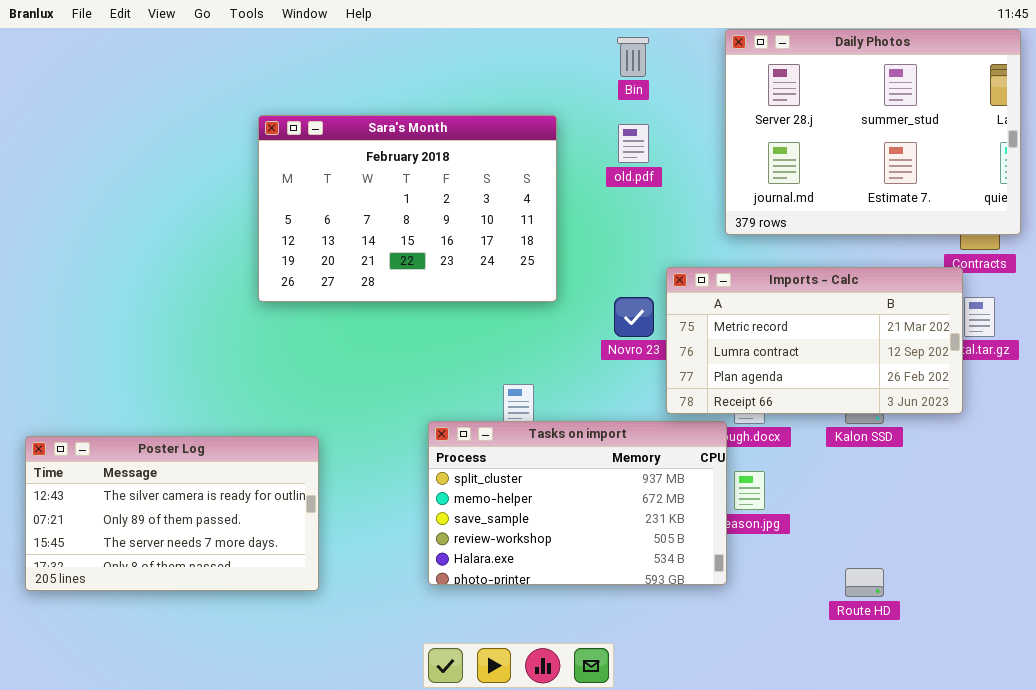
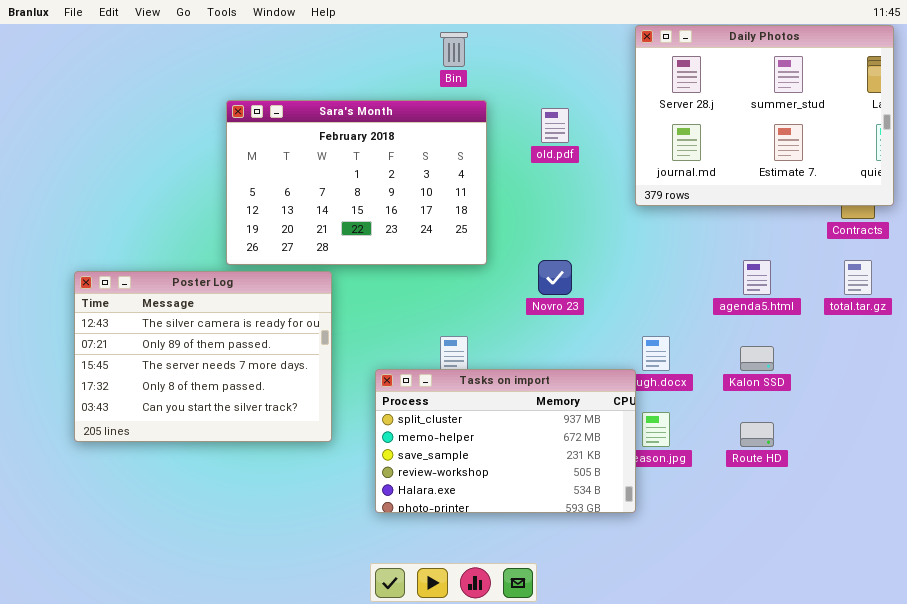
Bin: [617,37,649,77] -> [440,32,468,67], moved
Imports - Calc: [666,267,963,414] -> none, closed
Poster Log: [25,436,319,591] -> [74,271,332,442], moved, resized
Route HD: [845,568,884,597] -> [740,422,774,447], moved

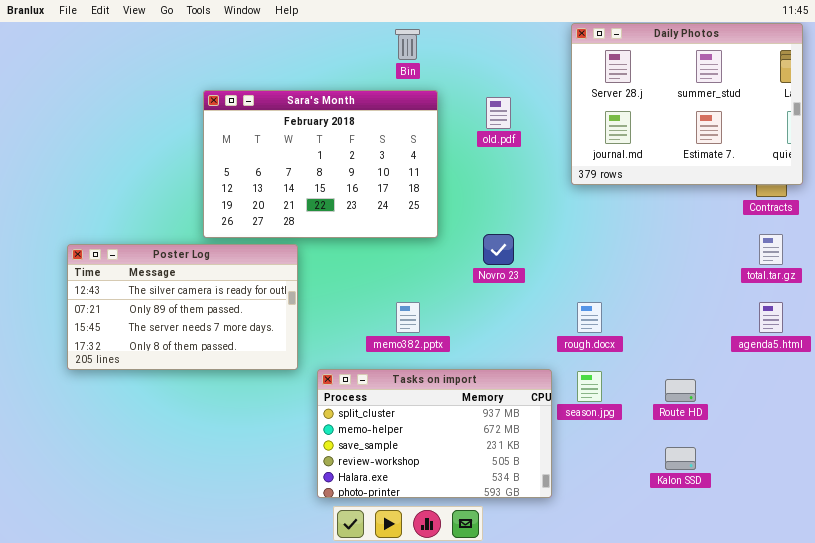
agenda5.html: [743,260,771,295] -> [759,302,783,333], moved
Poster Log: [74,271,332,442] -> [67,244,298,370], resized
Kalon SSD: [740,346,774,371] -> [665,447,696,470], moved
Tasks on import: [375,369,636,513] -> [317,369,552,498], moved

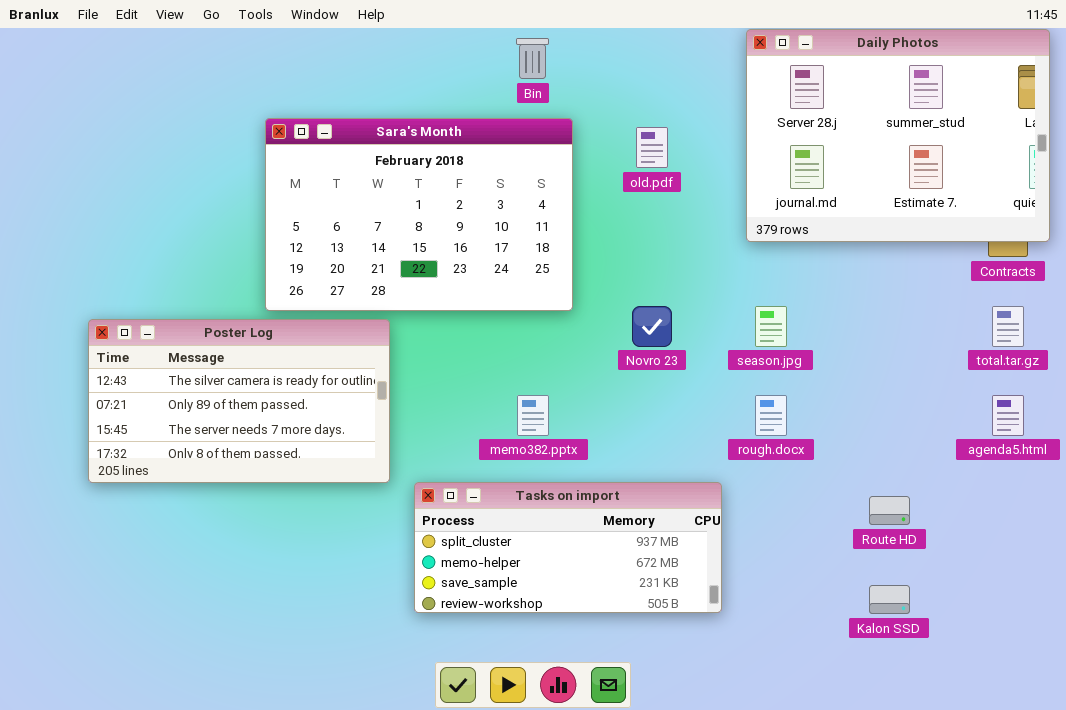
Tasks on import: [317,369,552,498] -> [414,482,722,613], resized
season.jpg: [577,371,602,402] -> [755,306,787,347], moved

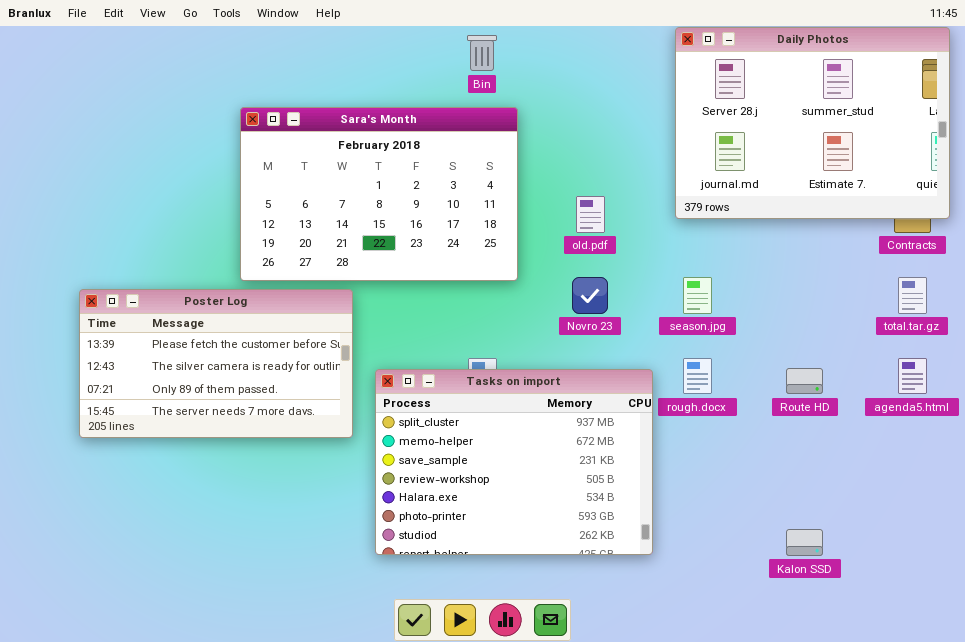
old.pdf: [636,127,668,168] -> [576,196,605,233], moved
Poster Log: [88,319,390,483] -> [79,289,353,438], scrolled up 1 row
Tasks on import: [414,482,722,613] -> [375,369,653,555], resized
Route HD: [869,496,910,525] -> [786,368,823,394], moved

